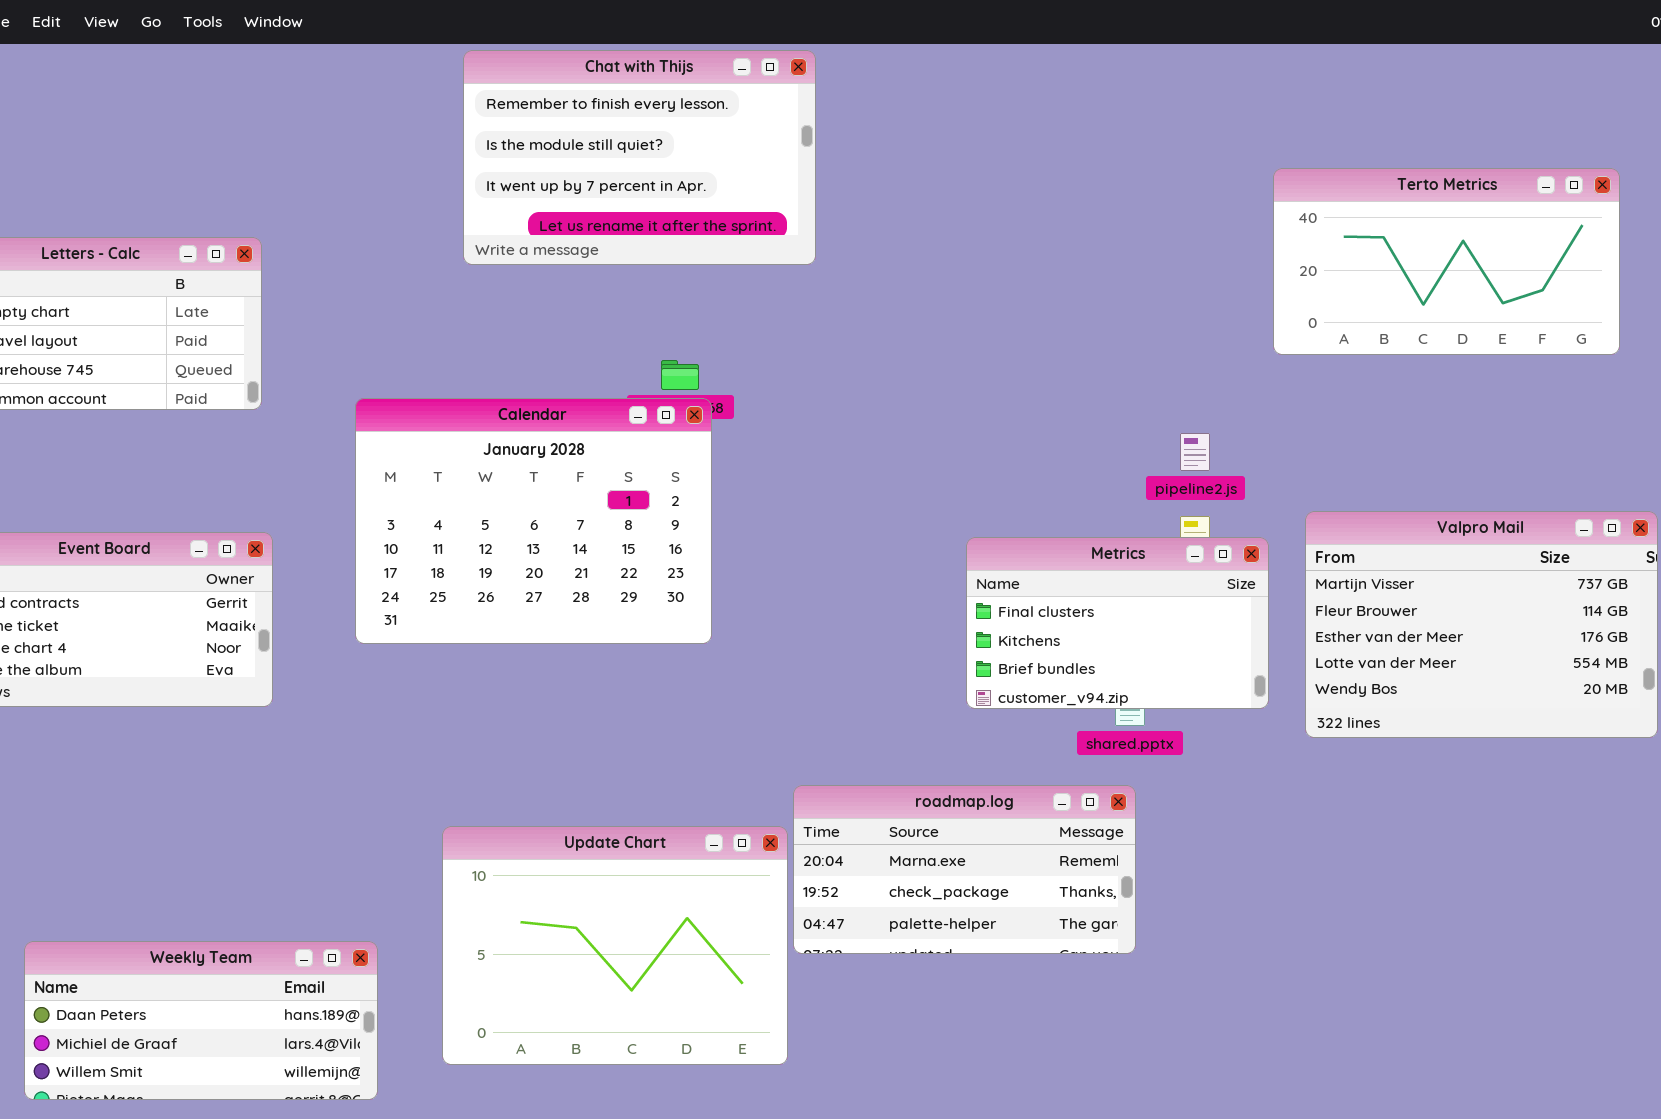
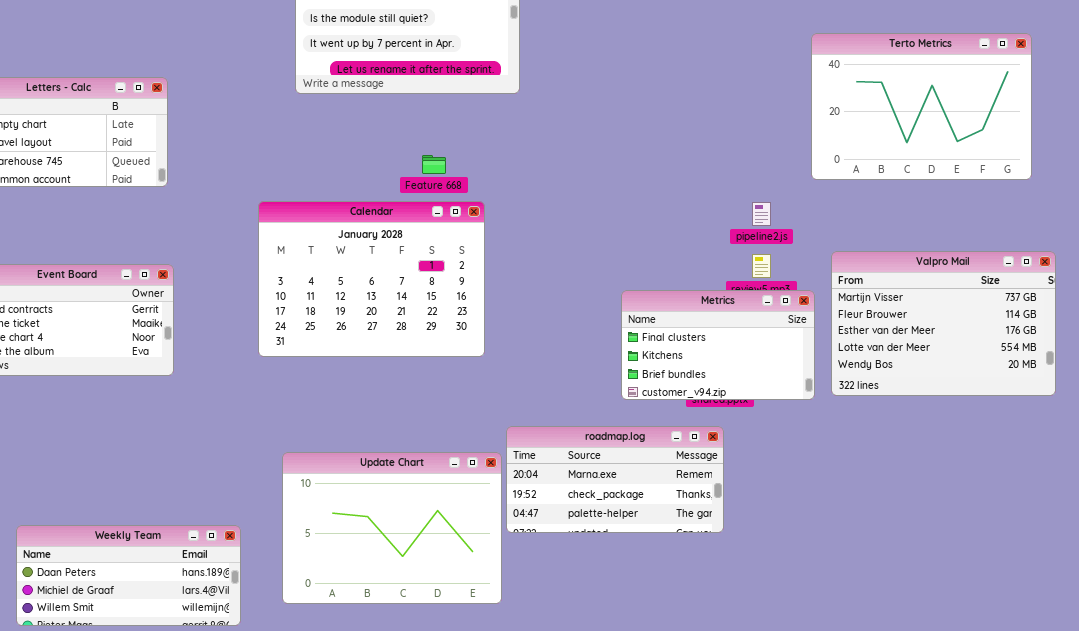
Terto Metrics: [1273,168,1620,355] -> [811,33,1032,180], resized
Calendar: [355,398,712,644] -> [258,201,485,357], moved
Metrics: [966,537,1269,709] -> [621,290,815,400], moved

